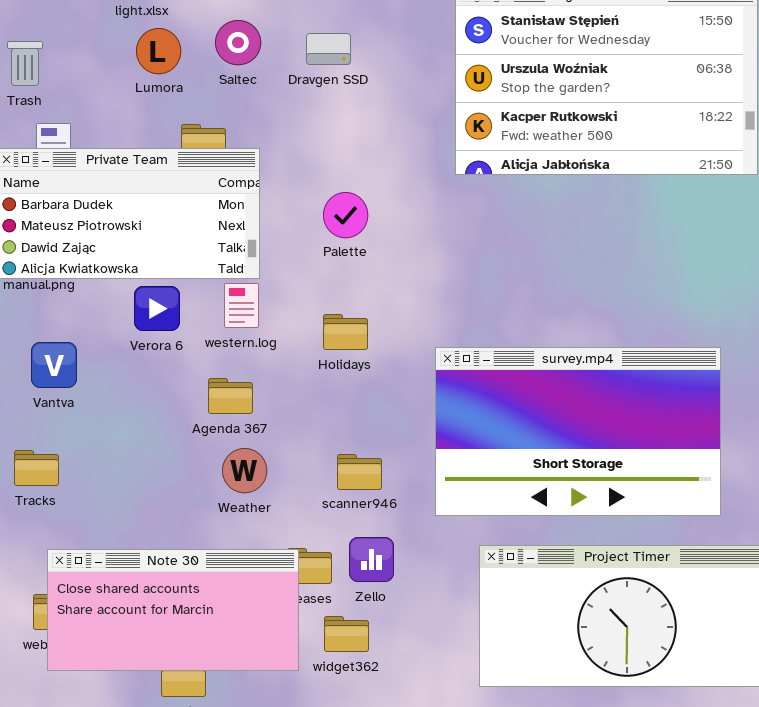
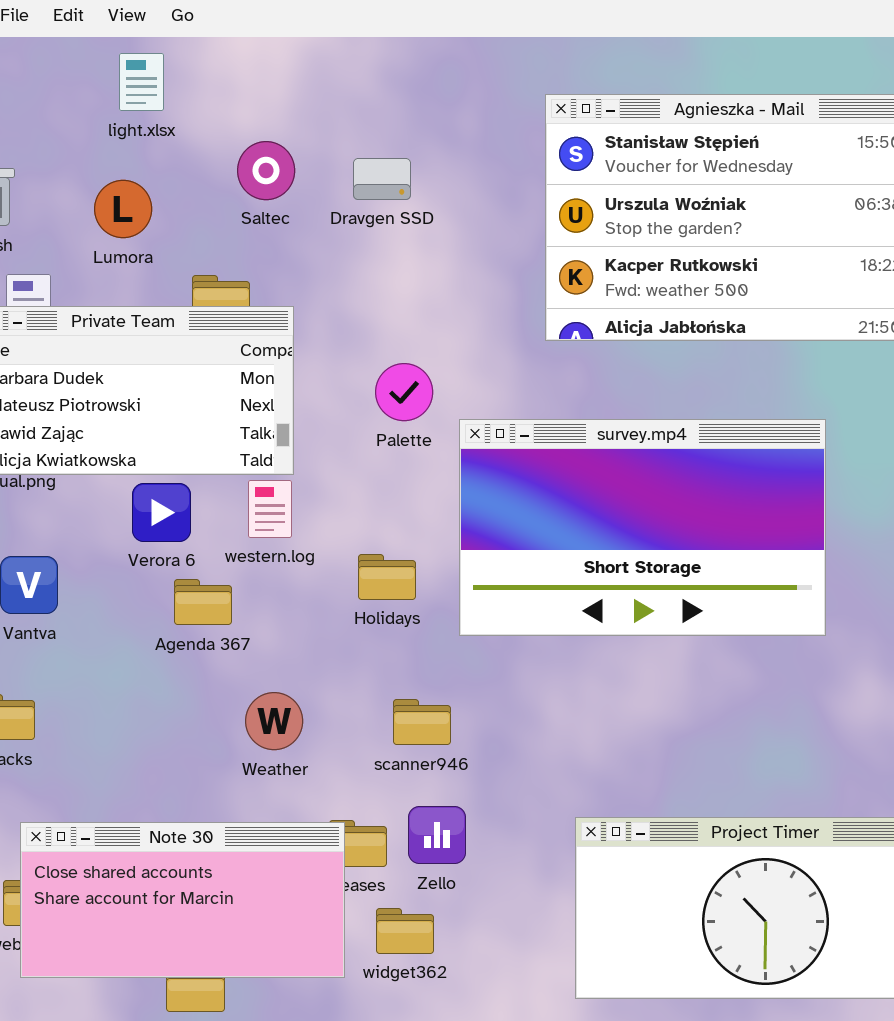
Lumora: [136,28,181,74] -> [94,180,152,238], moved
Holidays: [323,314,368,350] -> [358,554,416,600], moved
survey.mp4: [435,347,721,516] -> [459,419,826,636], moved
Agenda 367: [208,378,253,414] -> [174,579,232,625], moved

